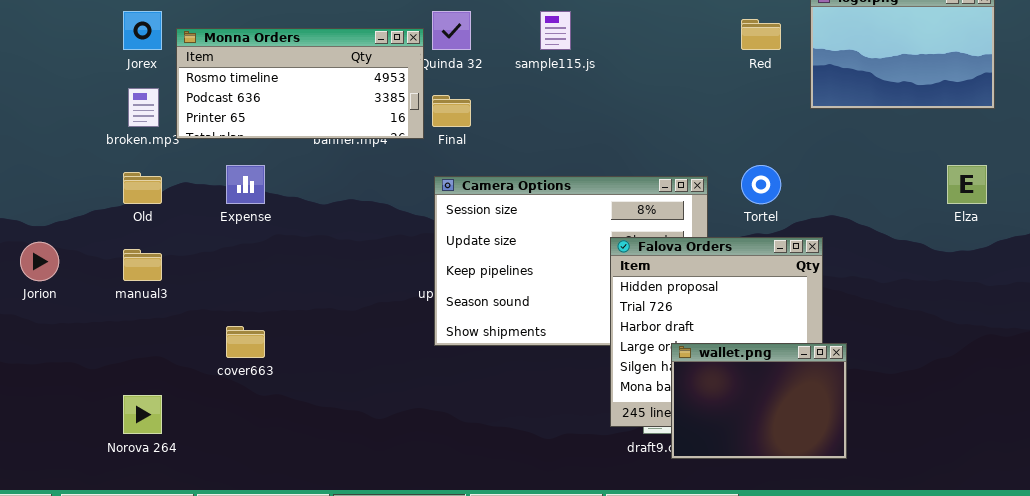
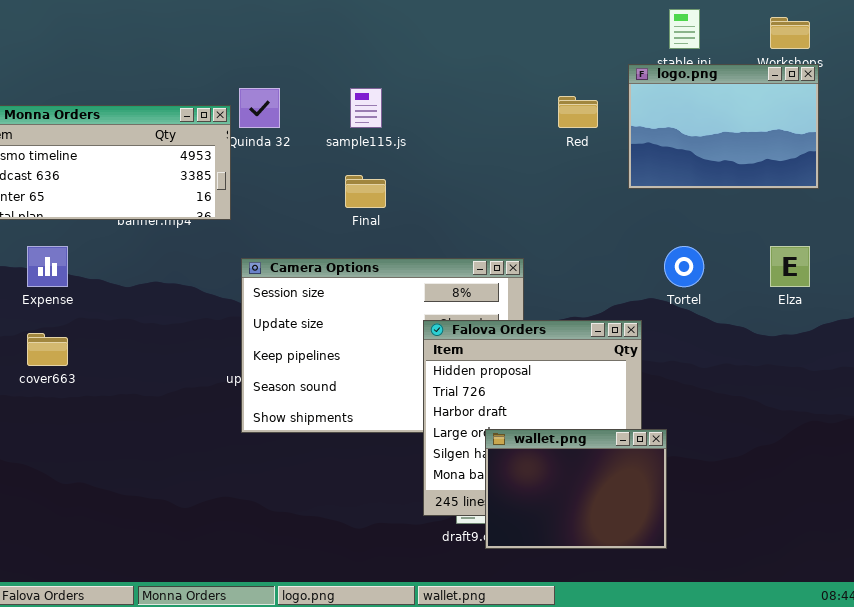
Final: [432,95,471,127] -> [345,175,386,208], moved
Tortel: [741,165,781,204] -> [664,246,704,287], moved
cover663: [226,326,265,358] -> [27,333,68,366], moved

